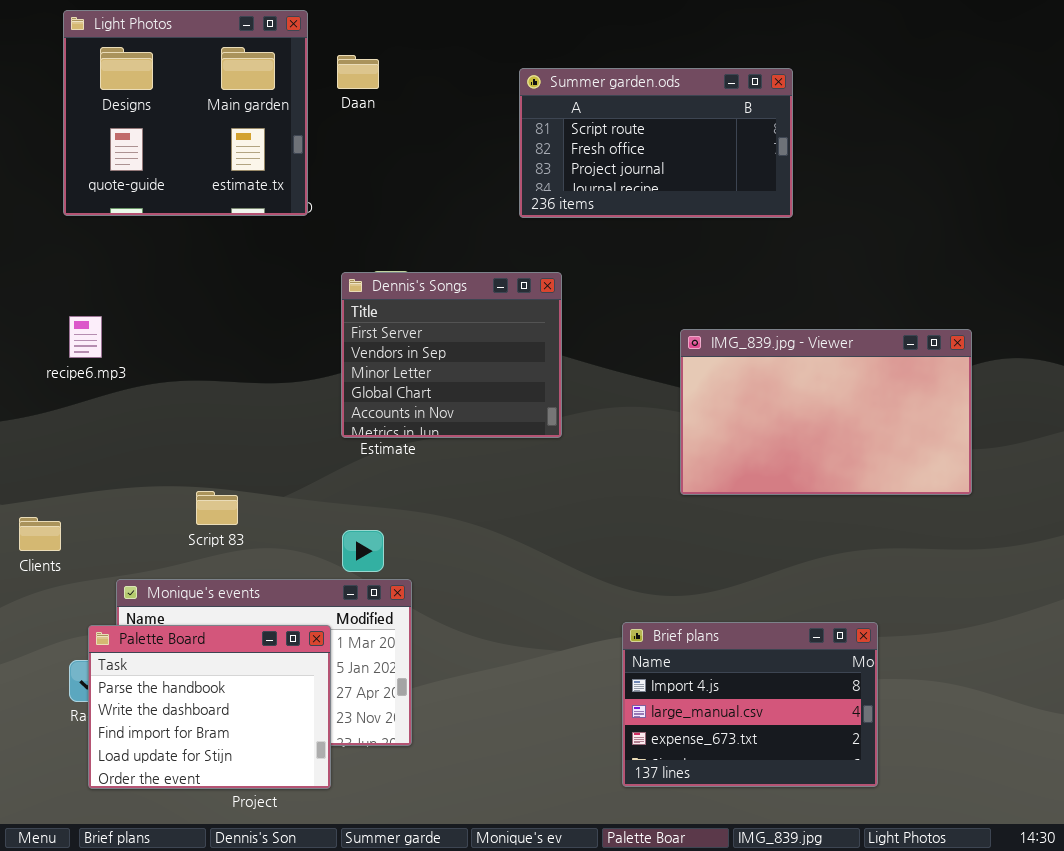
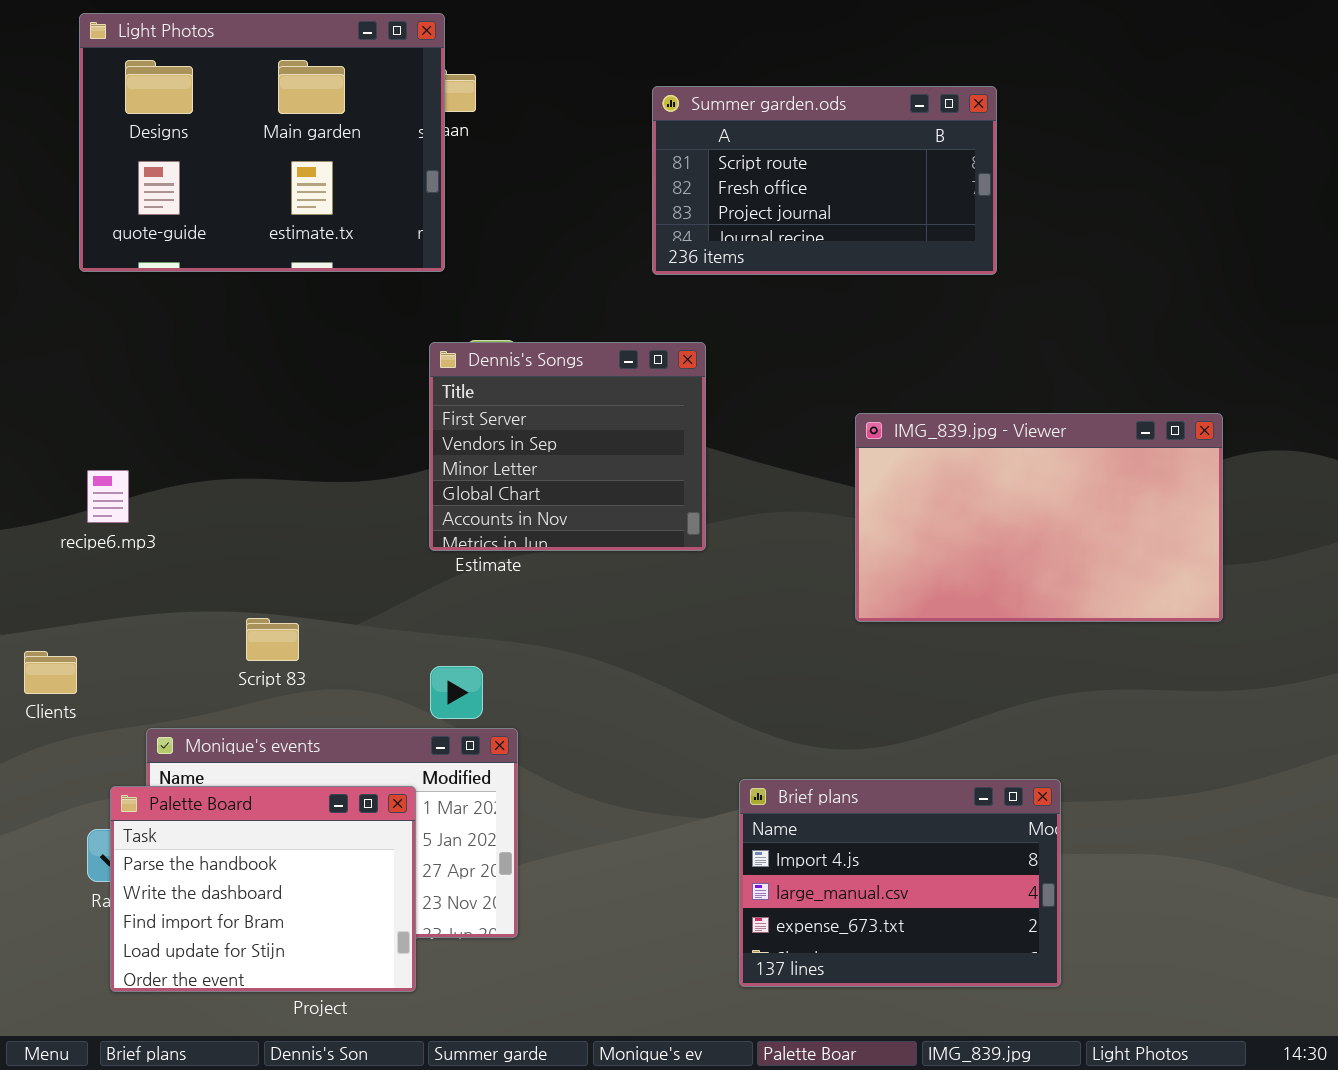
Light Photos: [63,10,308,216] -> [79,13,445,272], resized
recipe6.mp3: [69,316,102,358] -> [87,470,129,523], moved
Brief plans: [622,622,878,787] -> [739,779,1061,987], moved

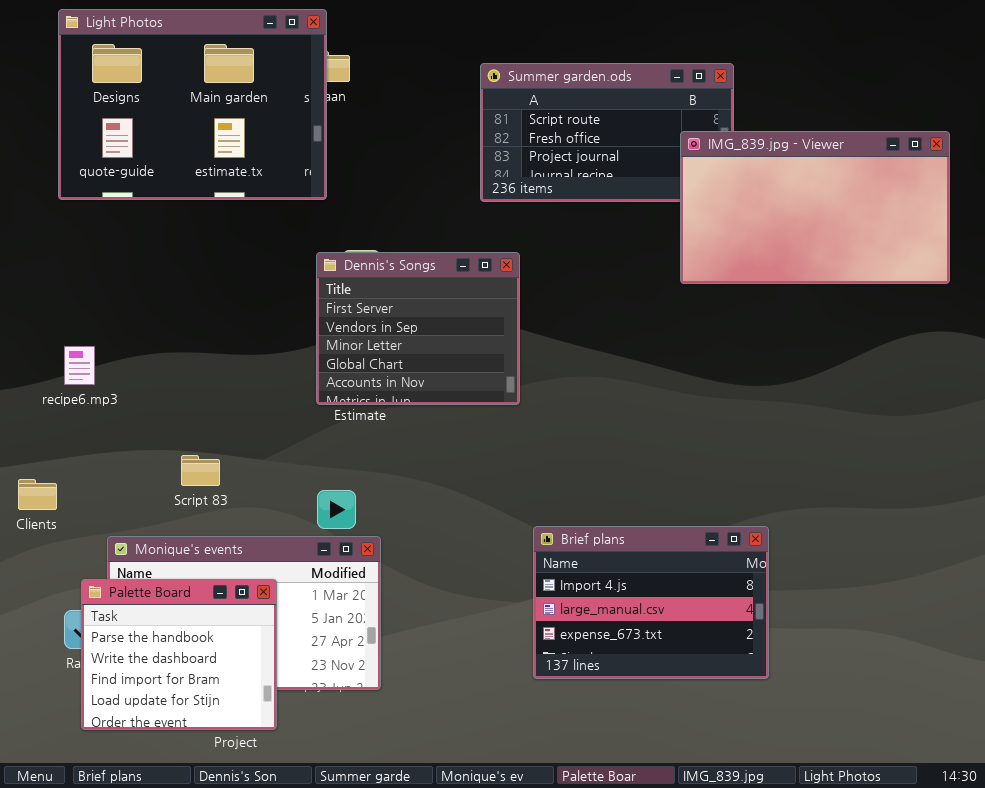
IMG_839.jpg - Viewer: [855,413,1223,622] -> [680,131,950,284], moved
Brief plans: [739,779,1061,987] -> [533,526,769,679], moved
Palette Board: [110,786,416,992] -> [81,579,277,730], resized

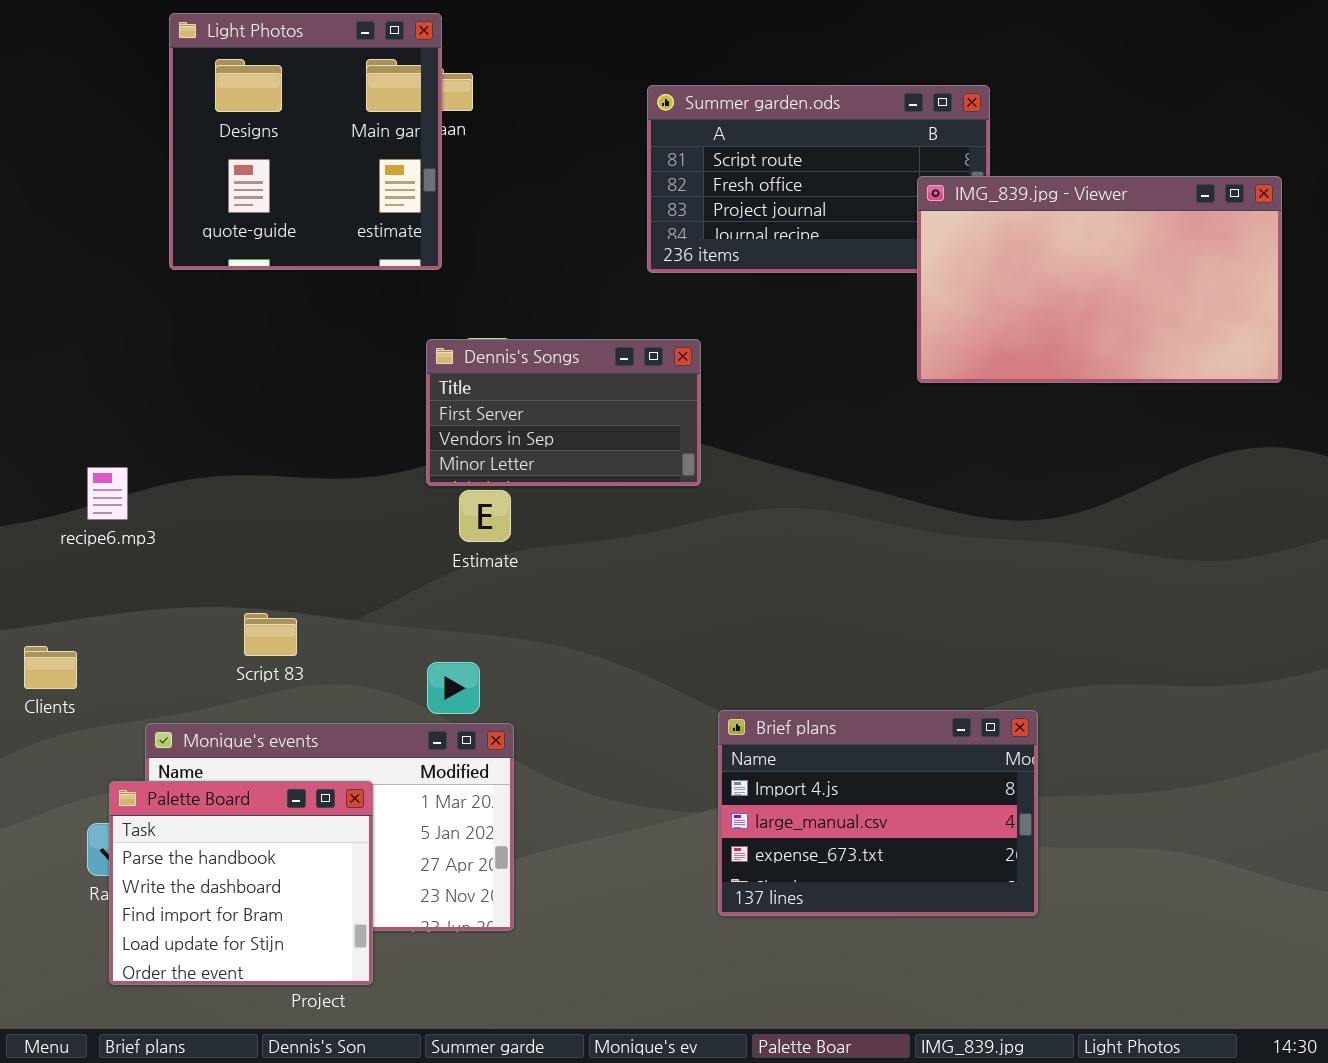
Light Photos: [58,9,327,200] -> [169,13,442,270], resized
Dennis's Songs: [316,252,520,405] -> [426,339,701,486], resized

